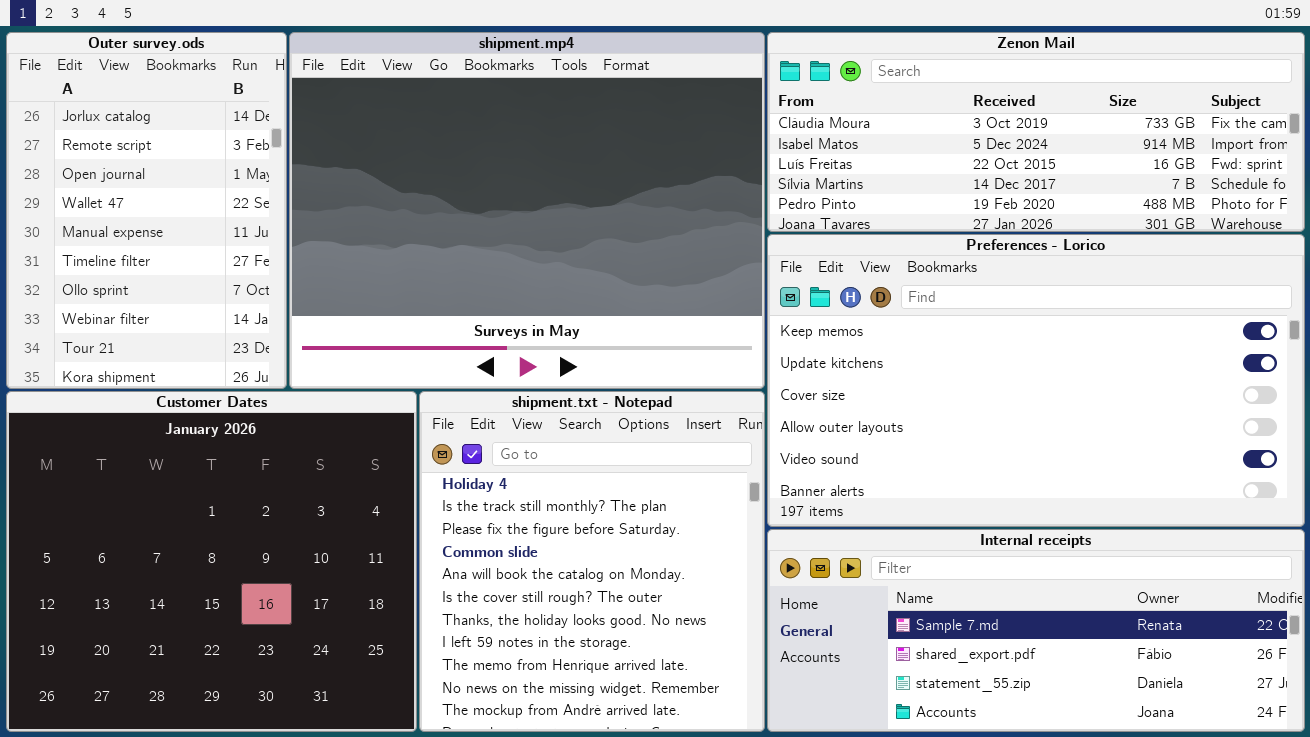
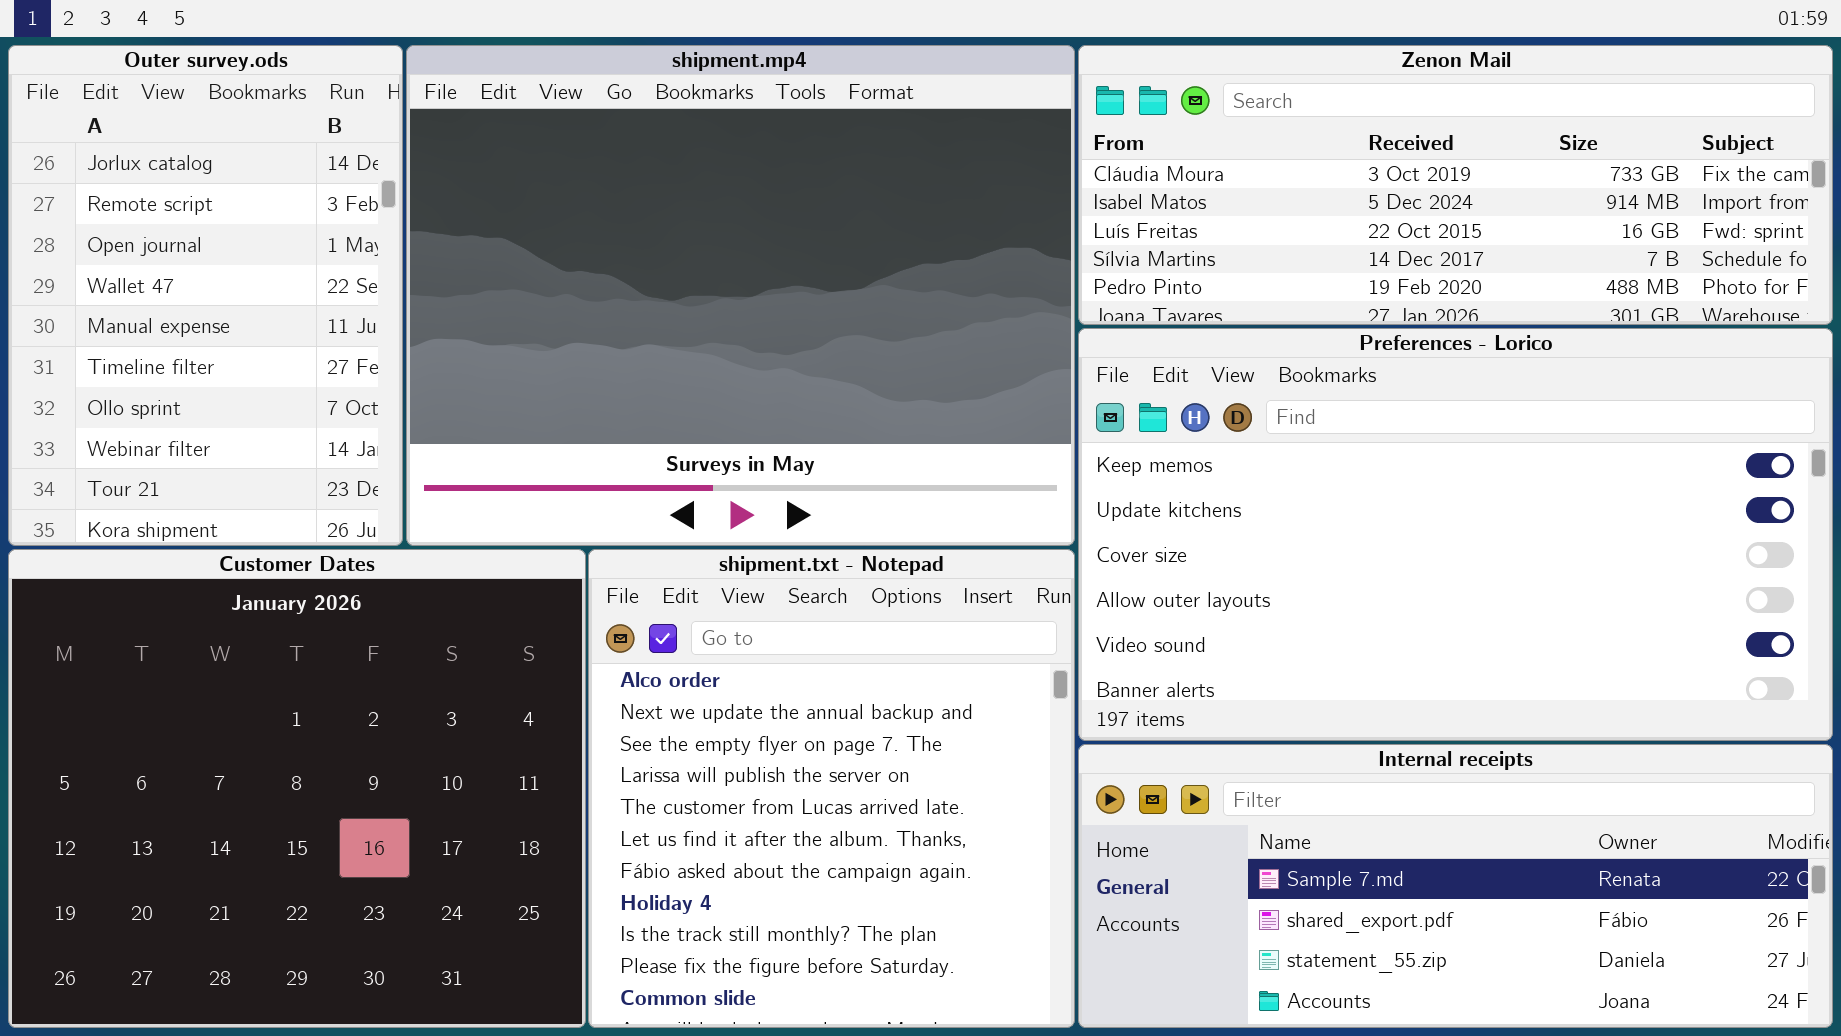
shipment.txt - Notepad: [419,391,765,732] -> [588,549,1075,1028], scrolled up 7 rows

